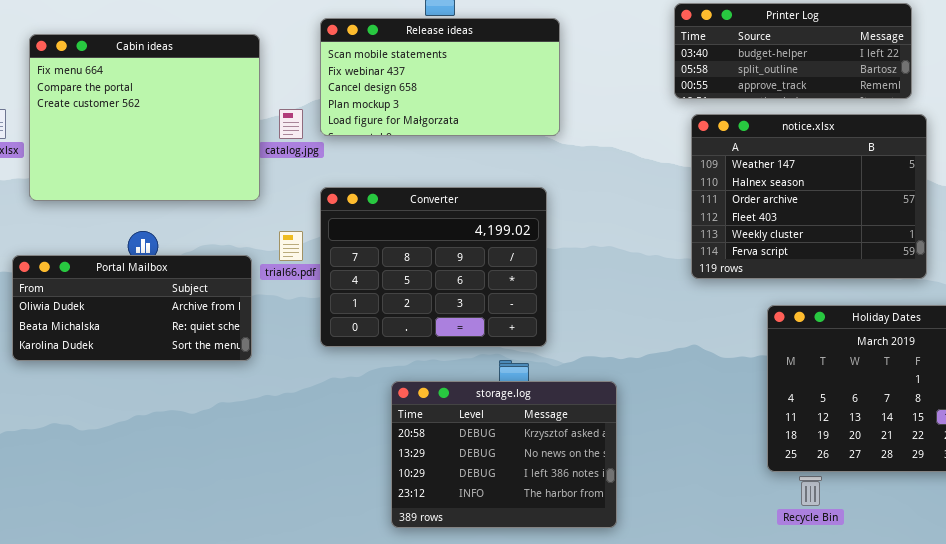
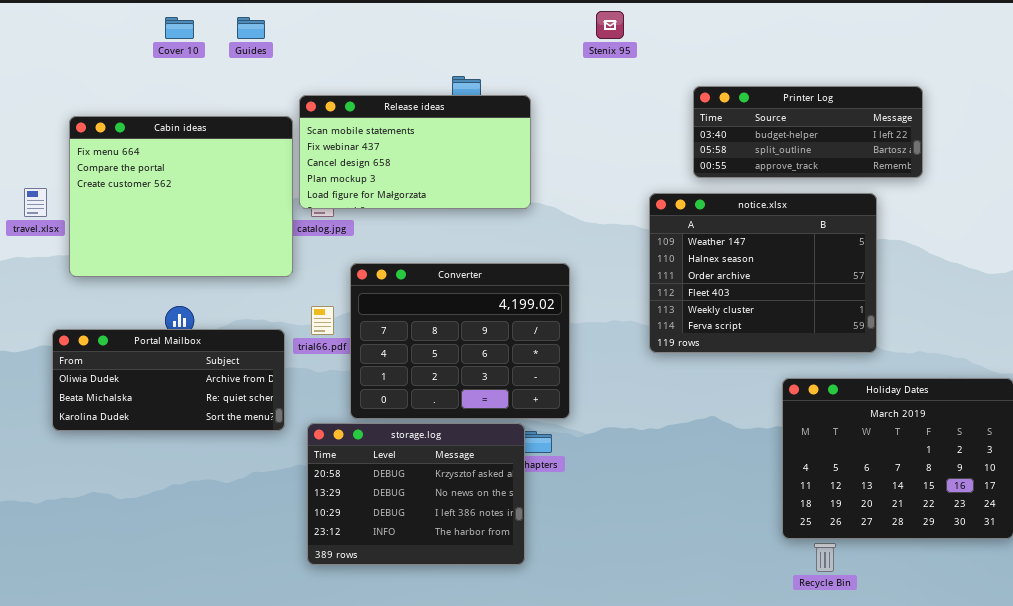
Release ideas: [320,18,560,136] -> [299,95,531,209], moved
notice.xlsx: [691,114,927,279] -> [649,193,877,353], moved
storage.log: [391,381,617,528] -> [307,423,525,565], moved

